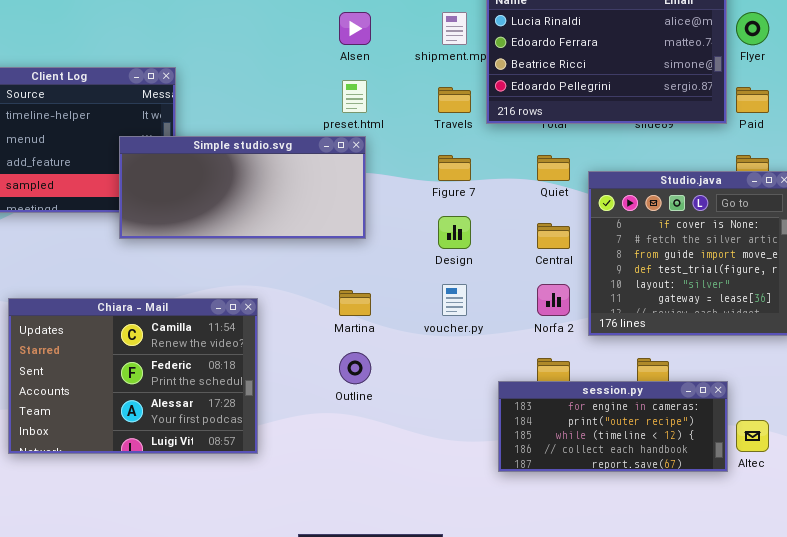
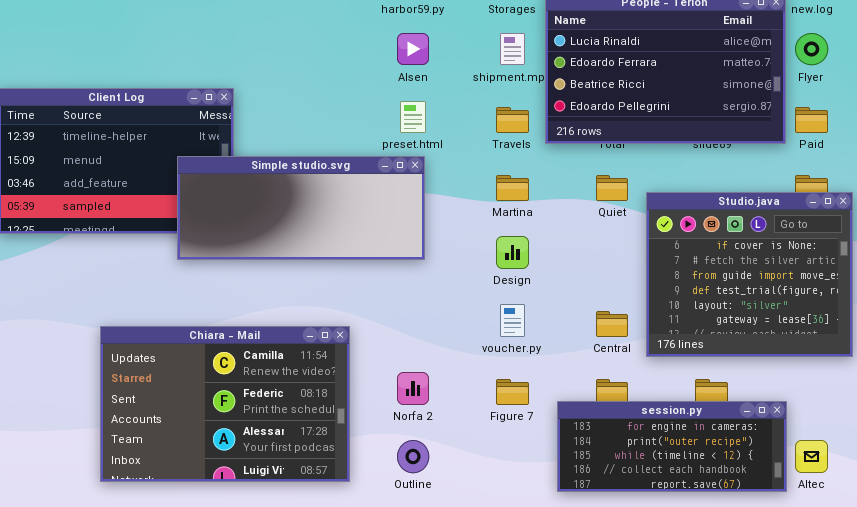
Figure 7: [438,155,471,181] -> [496,379,529,405], moved
Central: [537,223,570,249] -> [596,311,628,337], moved
Norfa 2: [537,284,570,316] -> [397,372,429,405], moved
Martina: [339,290,371,316] -> [496,175,529,201], moved
Chiara - Mail: [8,298,258,454] -> [100,326,350,482], moved
Outline: [339,352,371,384] -> [397,440,429,473], moved

